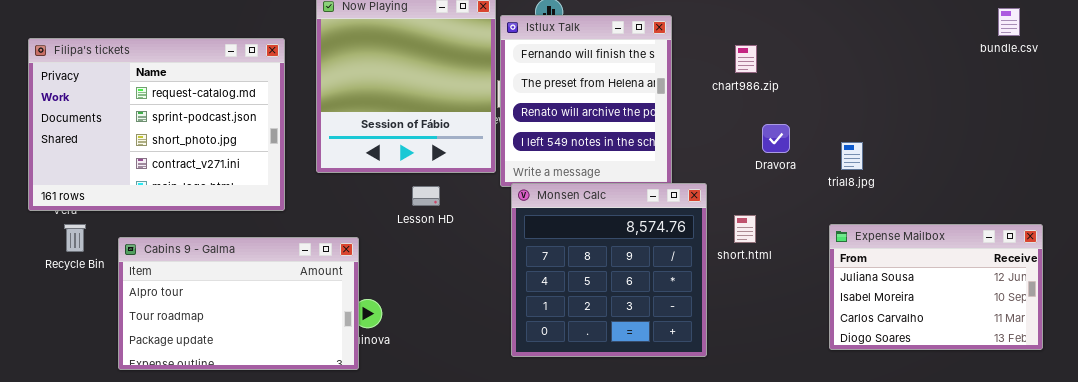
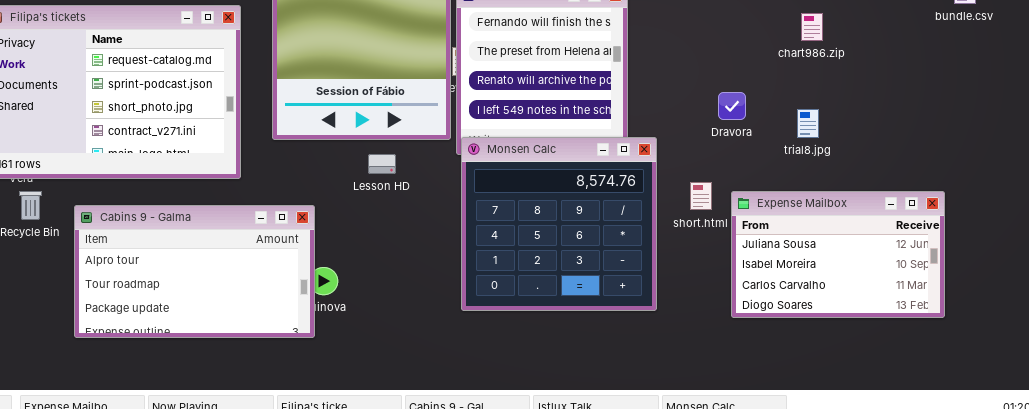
chart986.zip: [735,45,757,73] -> [801,13,823,41], moved
Monsen Calc: [511,183,707,357] -> [461,137,657,311], moved
Expense Mailbox: [829,224,1043,350] -> [731,191,945,318], moved

